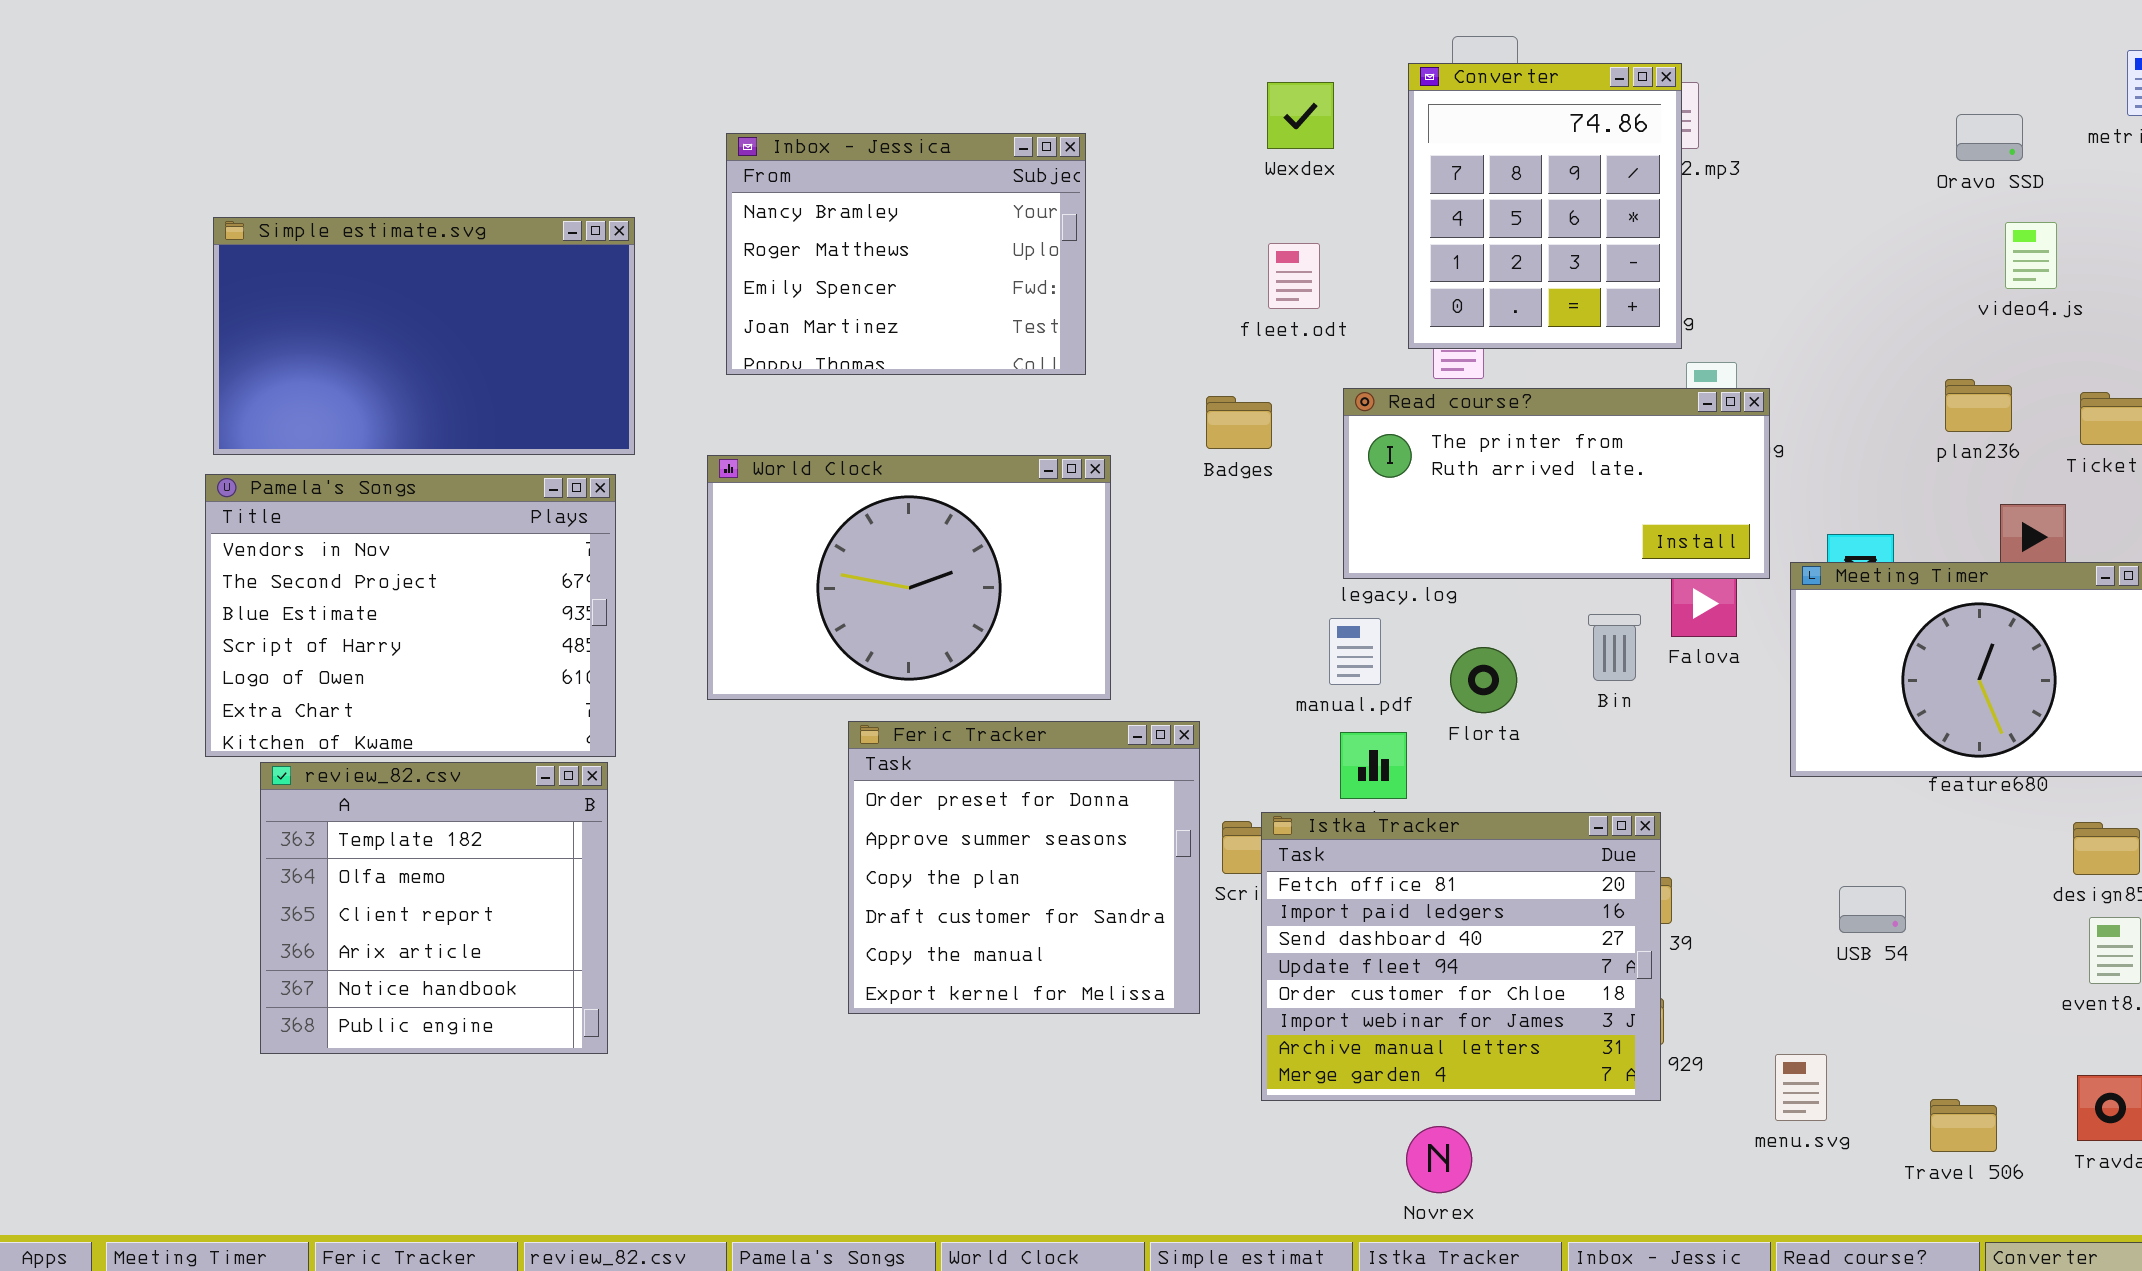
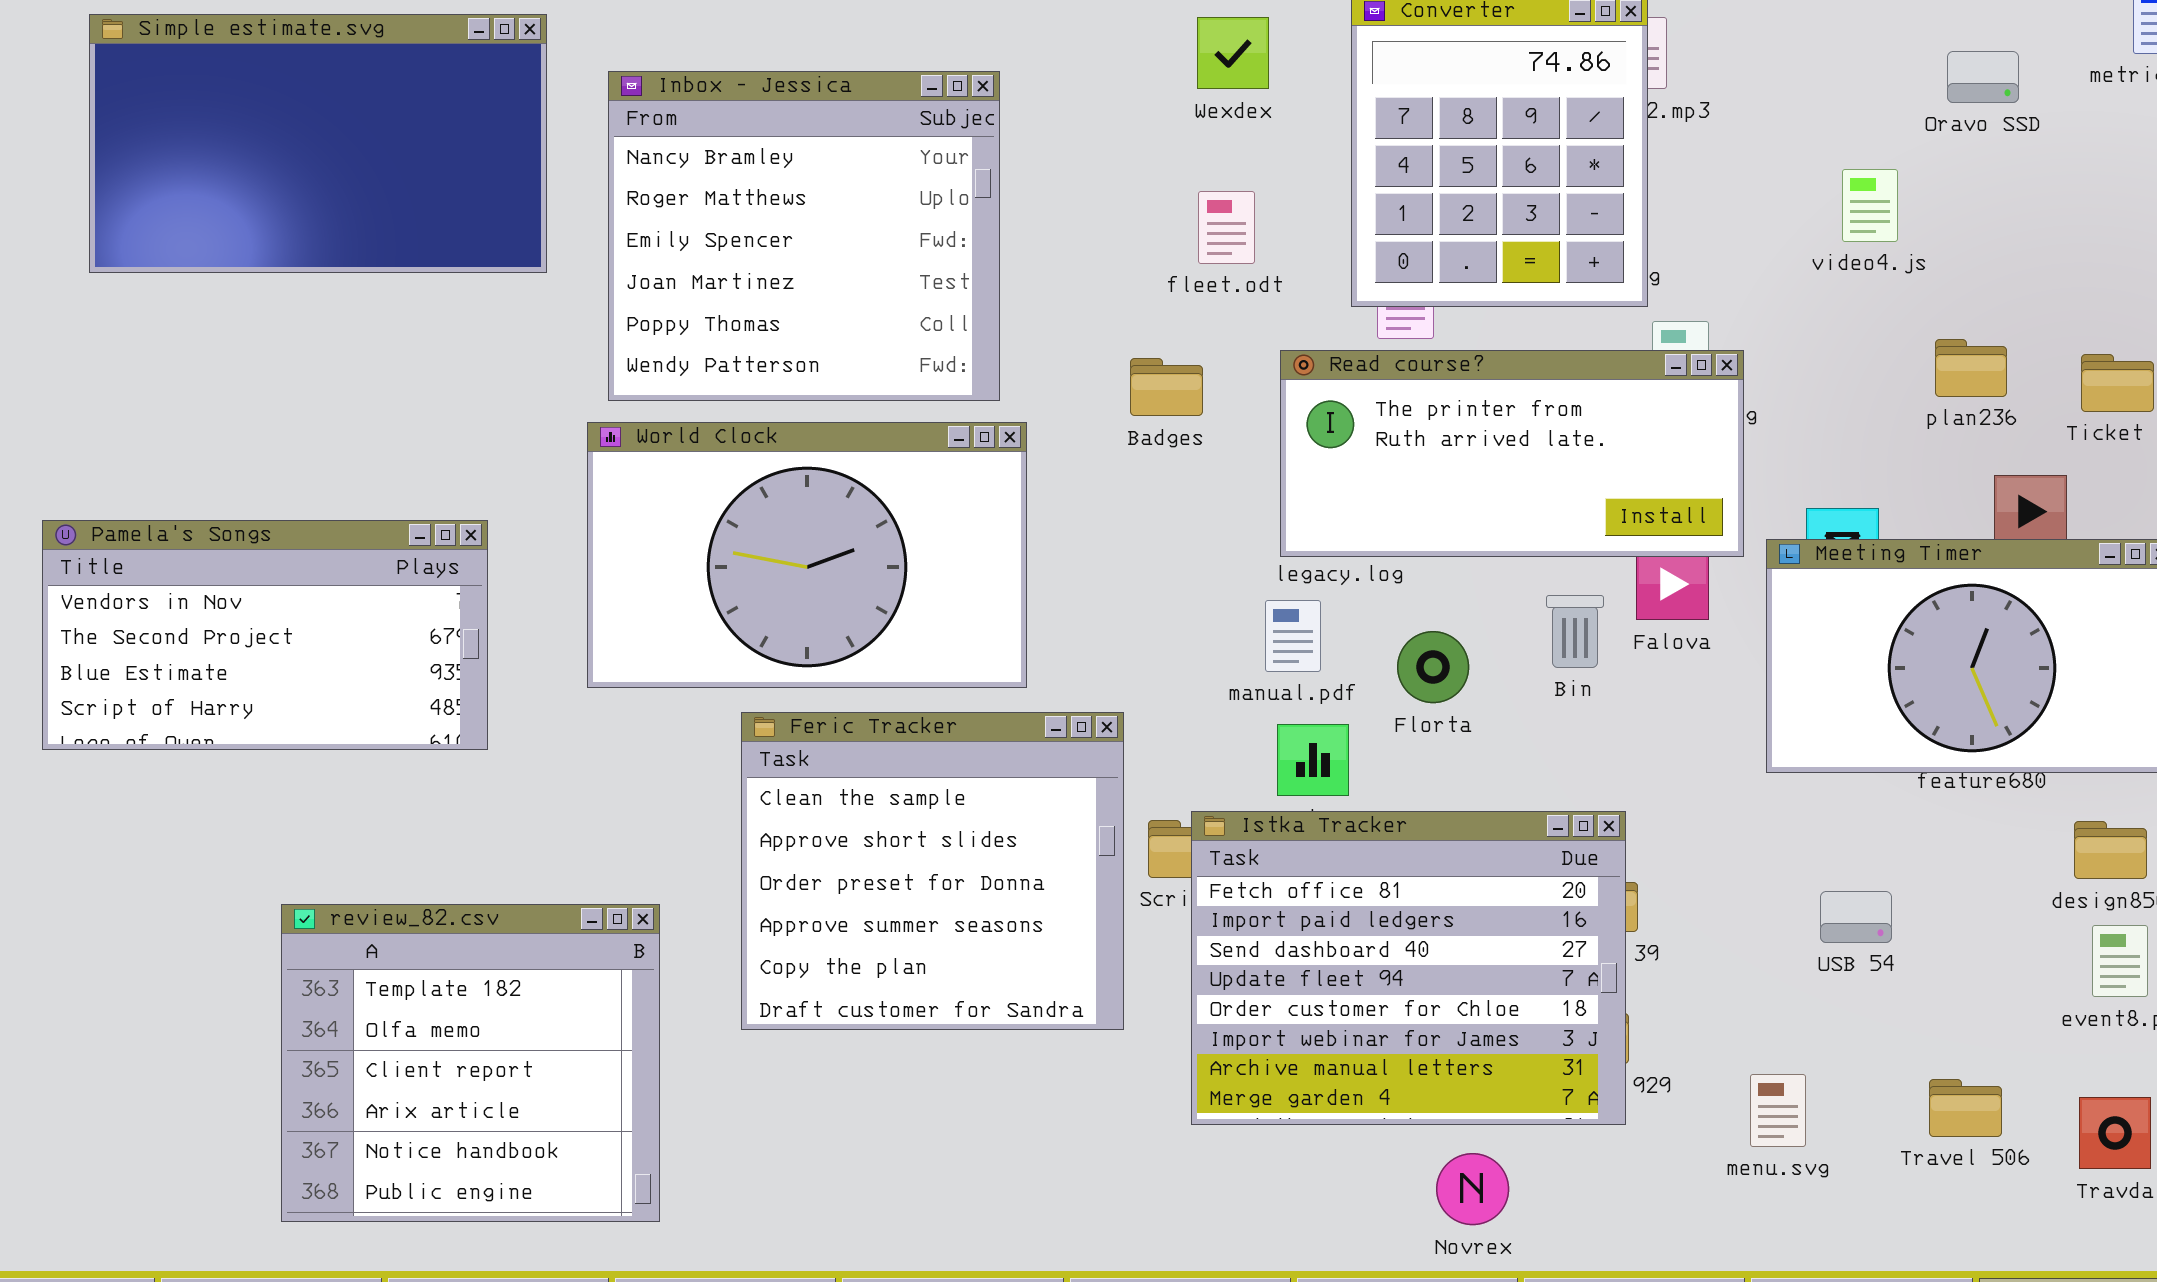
Inbox - Jessica: [726,133,1086,375] -> [608,71,1000,401], resized
Simple estimate.svg: [213,217,635,455] -> [89,14,547,273], moved
video4.js: [2005,222,2057,289] -> [1842,169,1898,242], moved
Pamela's Songs: [205,474,616,757] -> [42,520,488,750], resized
Feric Tracker: [848,721,1200,1014] -> [741,712,1124,1030], scrolled up 2 rows
review_82.csv: [260,762,608,1054] -> [281,904,660,1222], moved
Travel 506: [1930,1099,1997,1152] -> [1929,1079,2002,1137], moved
Novrex: [1406,1126,1472,1193] -> [1436,1153,1509,1225], moved

